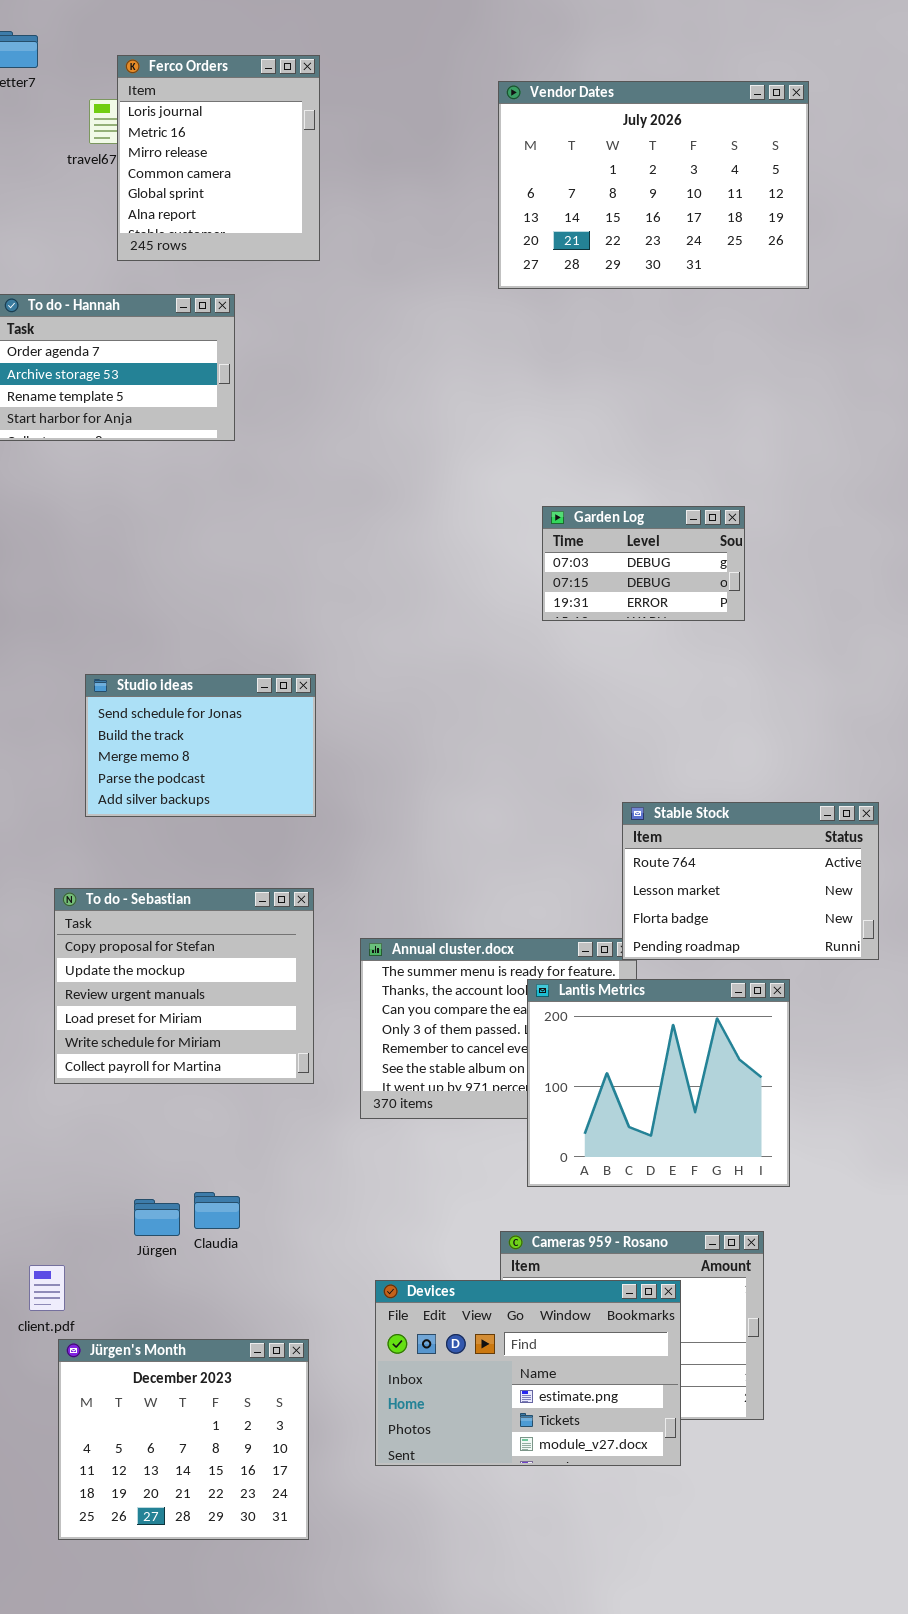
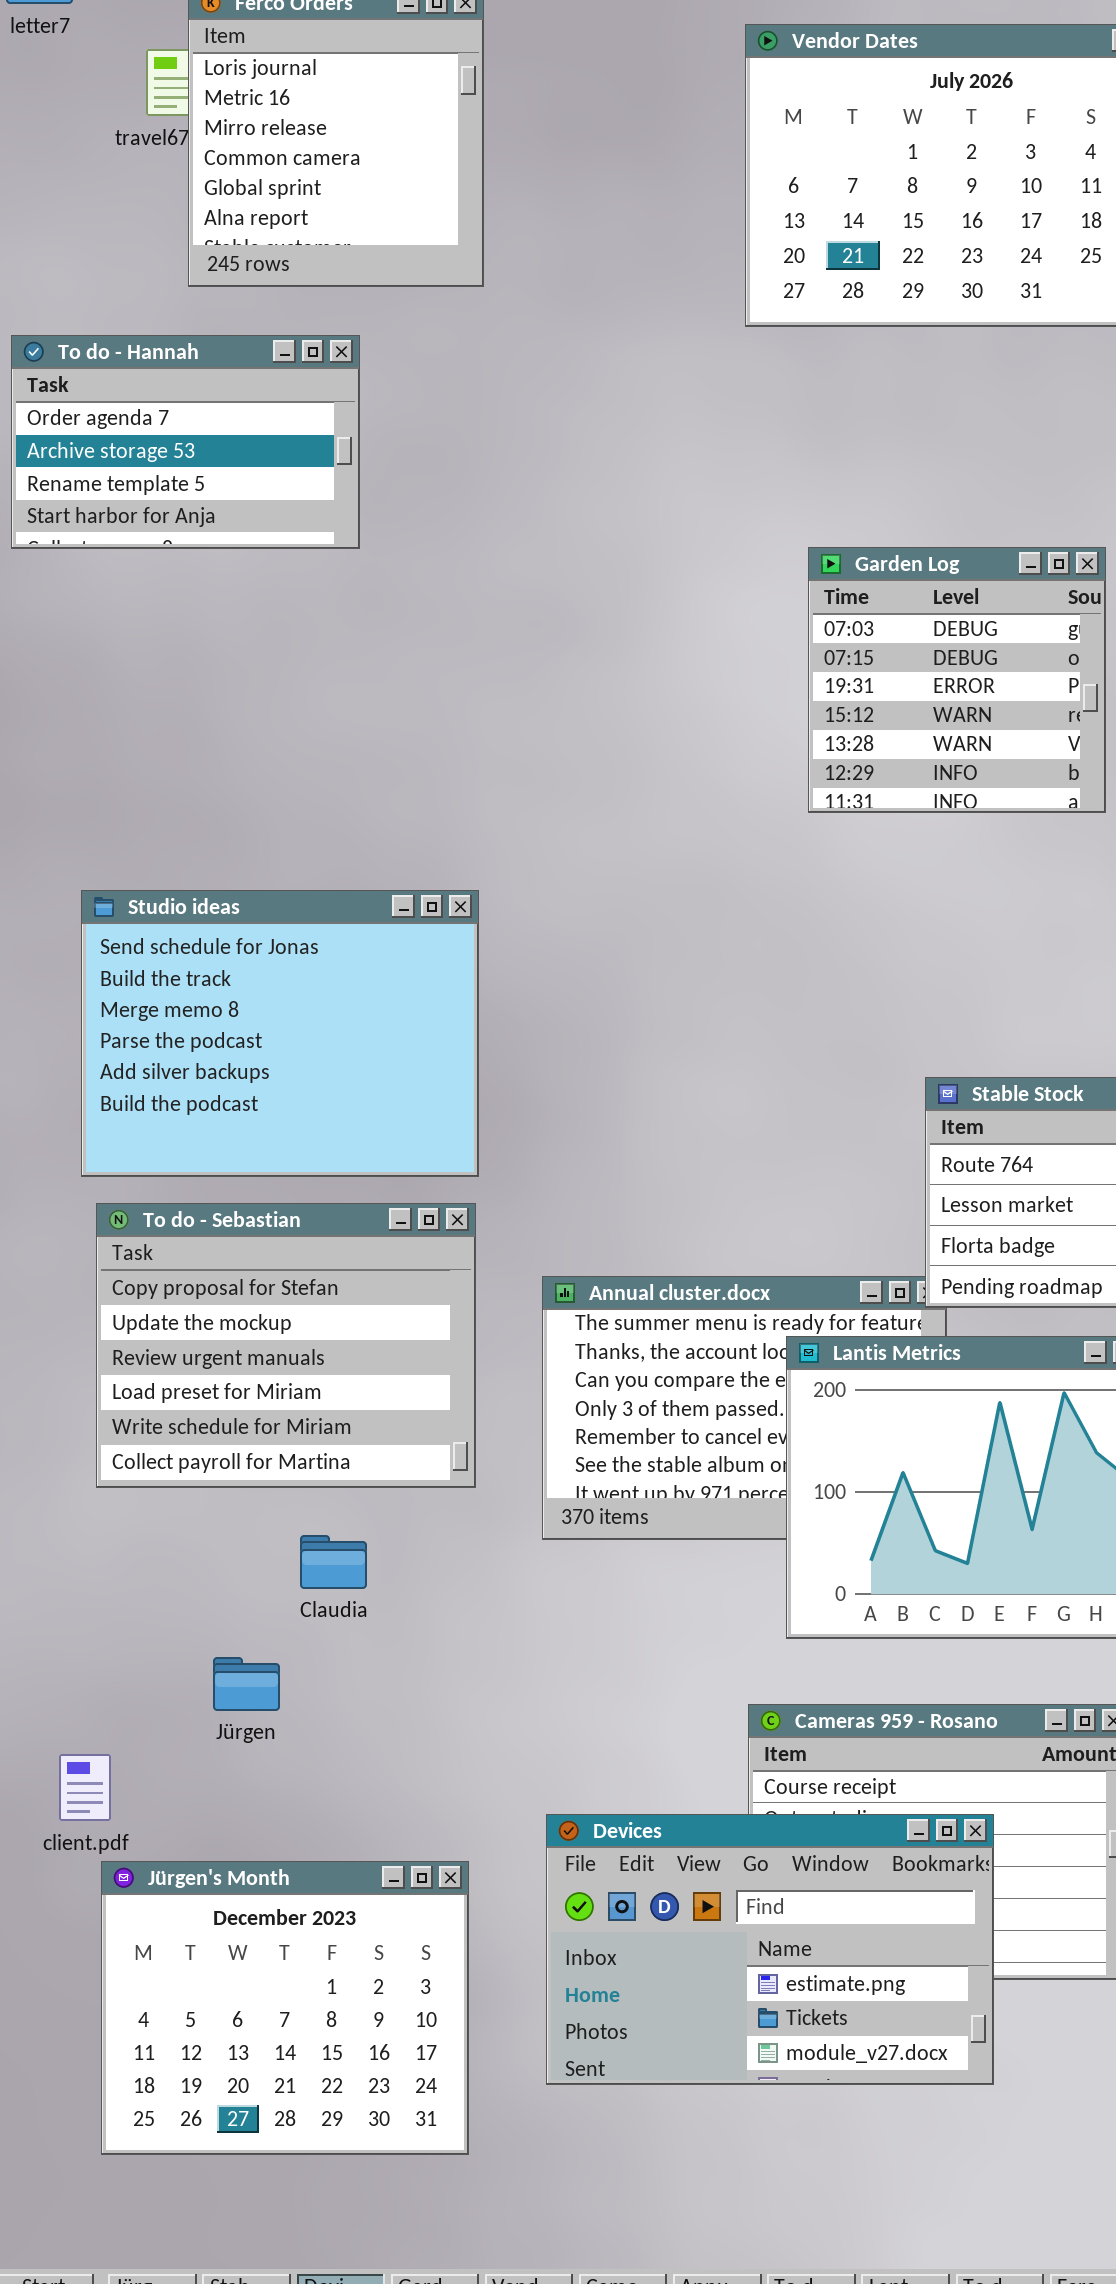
Garden Log: [542,506,745,621] -> [808,547,1106,813], resized
Studio ideas: [85,674,316,817] -> [81,890,479,1177], resized
Claudia: [194,1192,240,1229] -> [300,1535,367,1589], moved
Devices: [375,1280,681,1466] -> [546,1814,994,2085], moved

